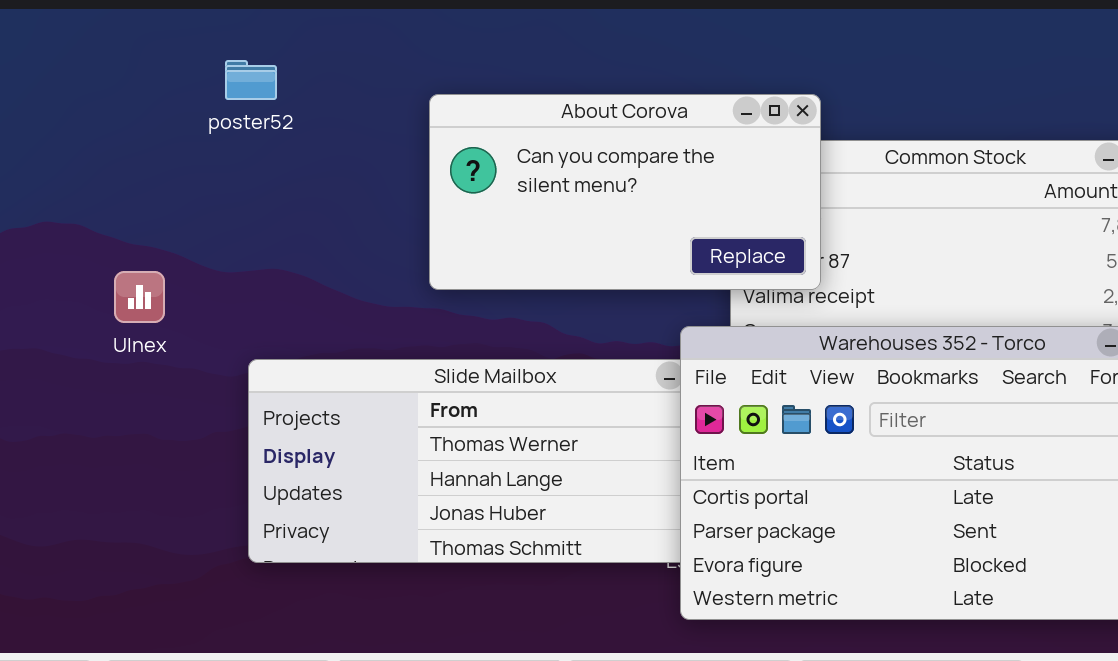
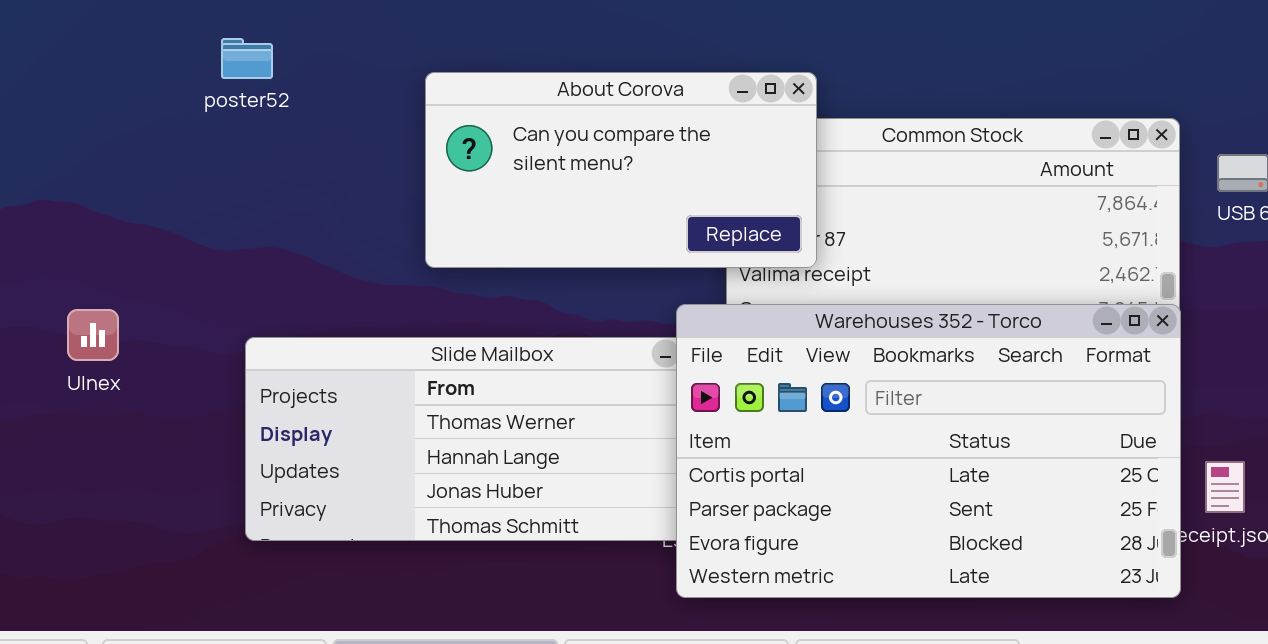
Ulnex: [114,271,165,323] -> [67,309,119,361], moved

